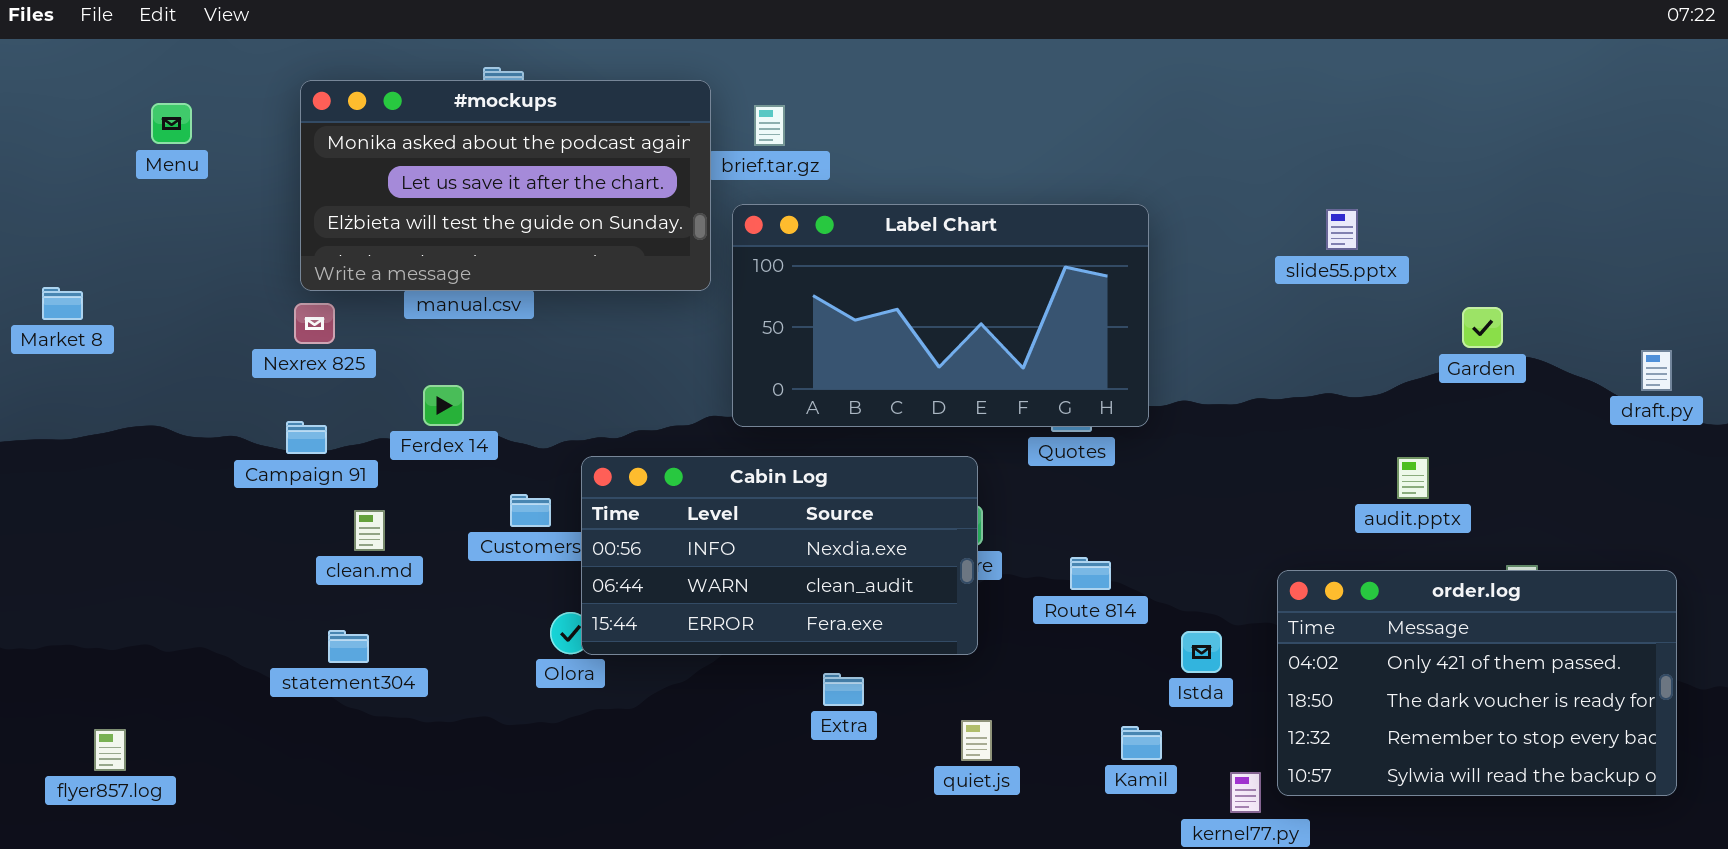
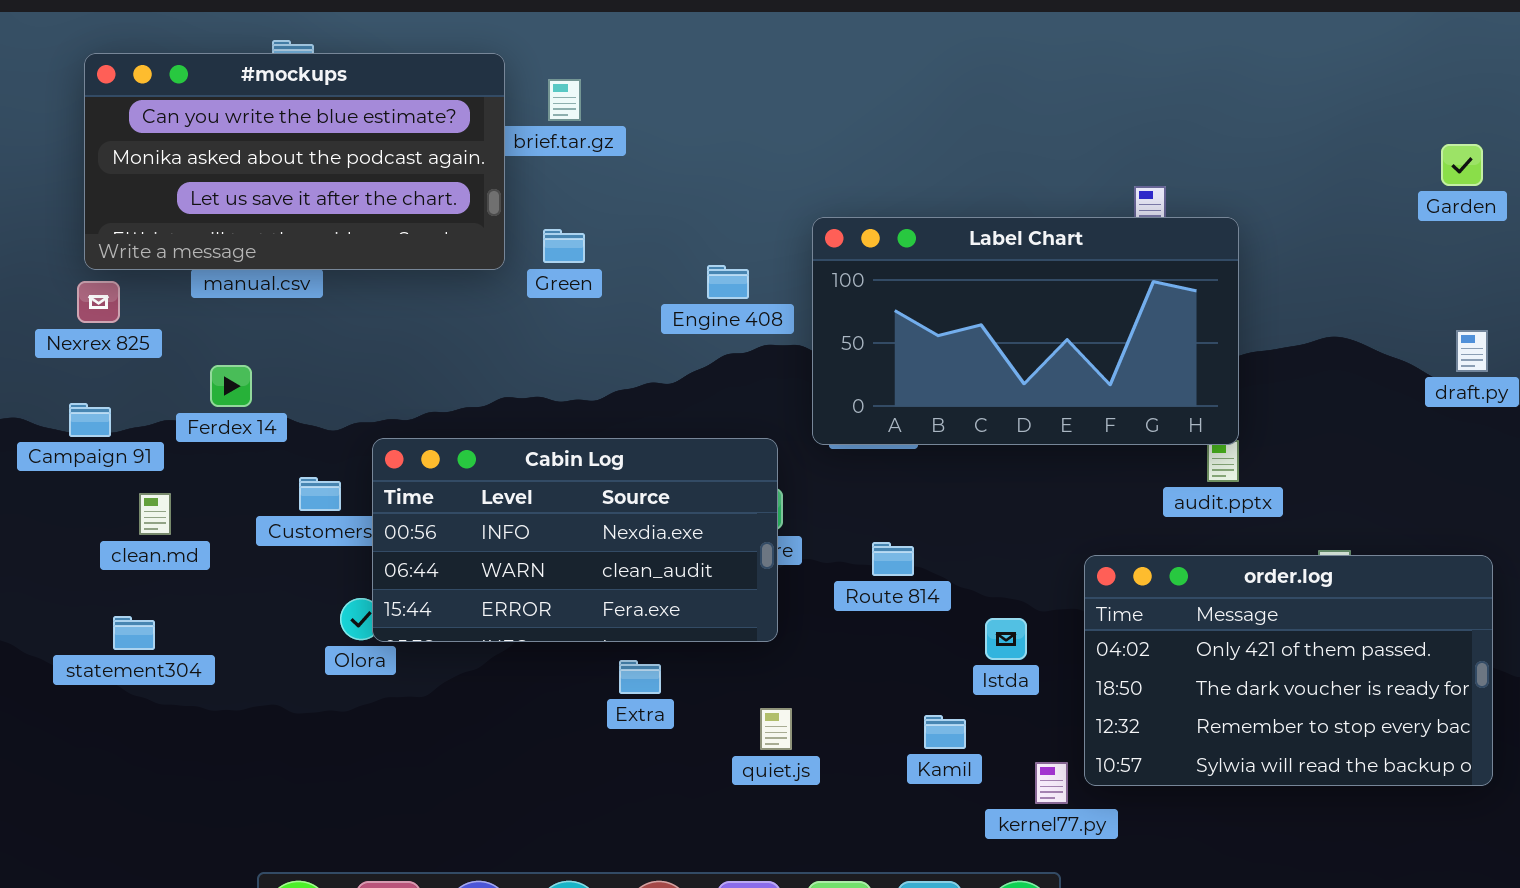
#mockups: [300,80,711,291] -> [84,53,505,270], scrolled up 1 row
Label Chart: [732,204,1149,427] -> [812,217,1239,445], moved
Garden: [1462,307,1503,348] -> [1441,144,1483,186], moved

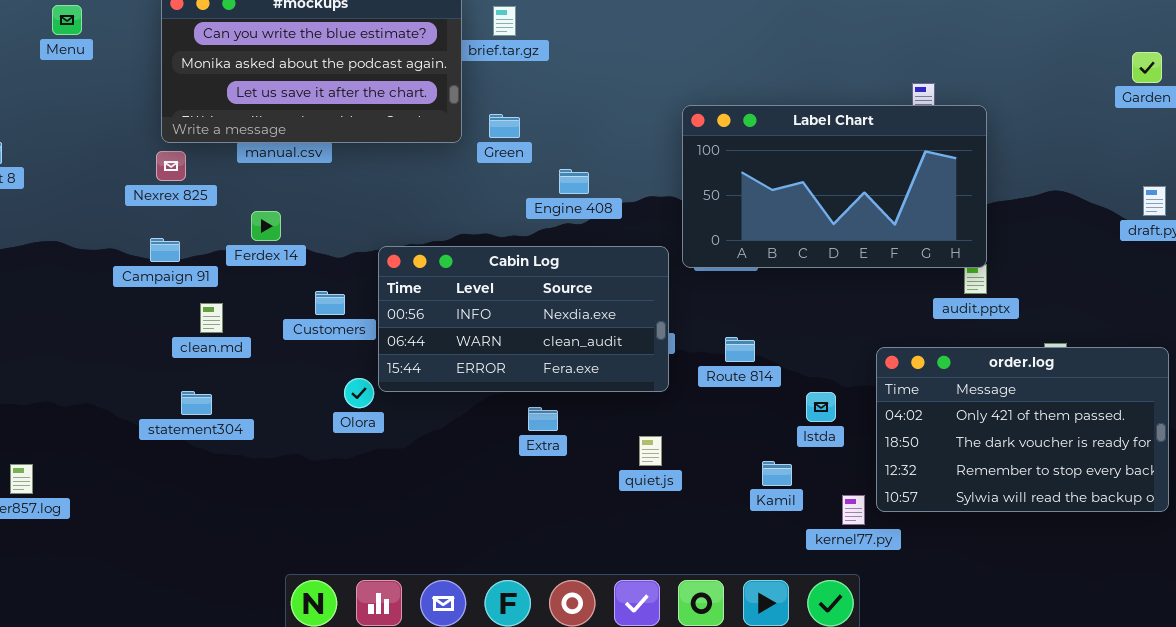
Engine 408: [707,265,749,299] -> [559,169,589,194], moved
Cabin Log: [372,438,778,642] -> [378,246,669,392], moved
Extra: [619,660,661,694] -> [528,407,558,431], moved
quiet.js: [760,708,792,750] -> [639,436,662,466], moved

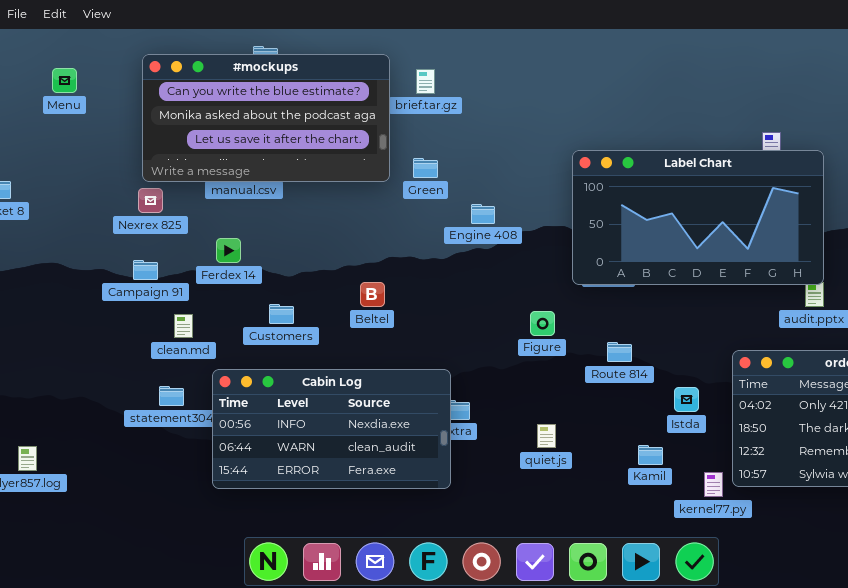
Cabin Log: [378,246,669,392] -> [212,369,451,489], moved

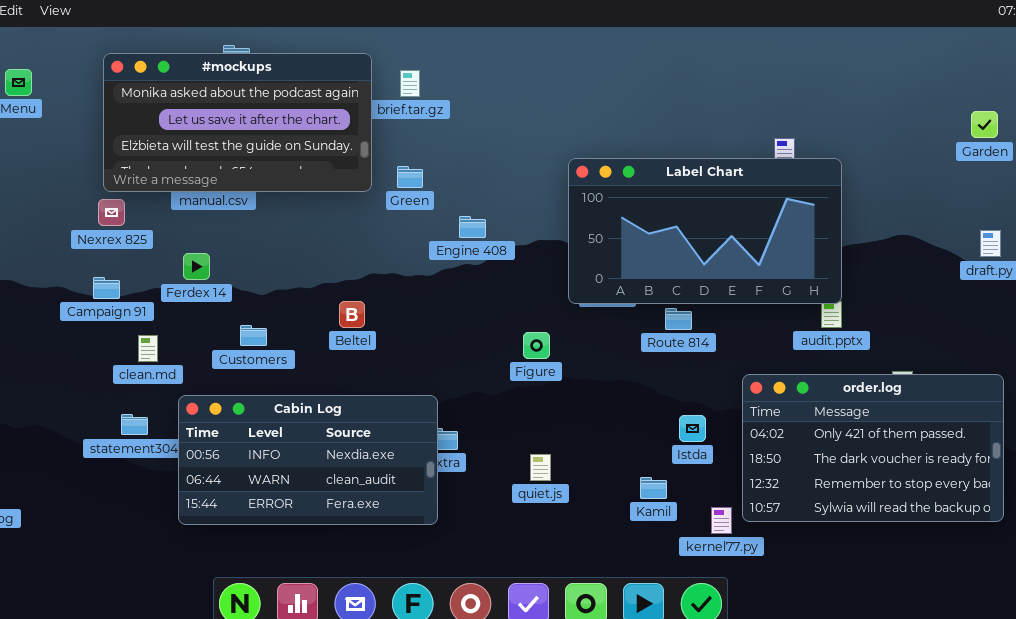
#mockups: [142,54,390,182] -> [103,53,372,192], scrolled down 1 row
Route 814: [607,342,632,362] -> [665,308,692,330], moved

